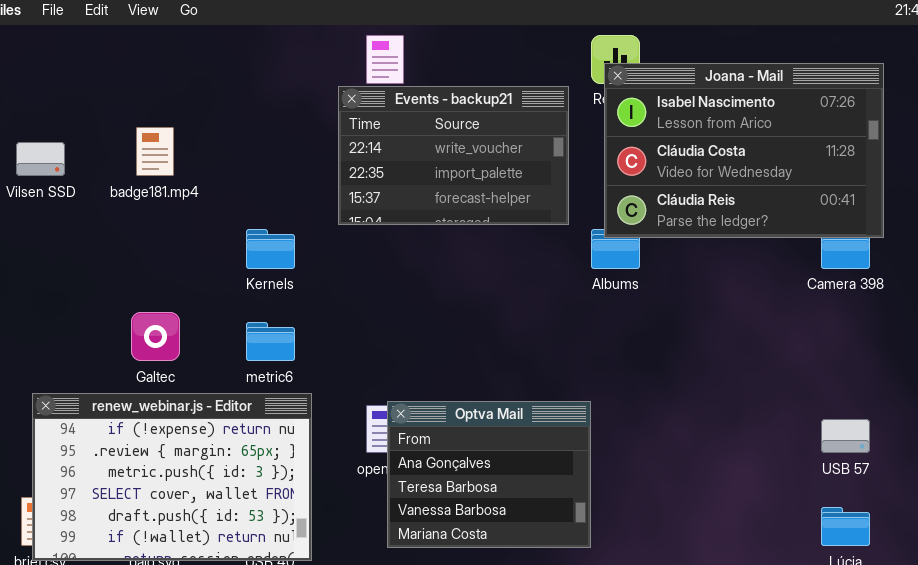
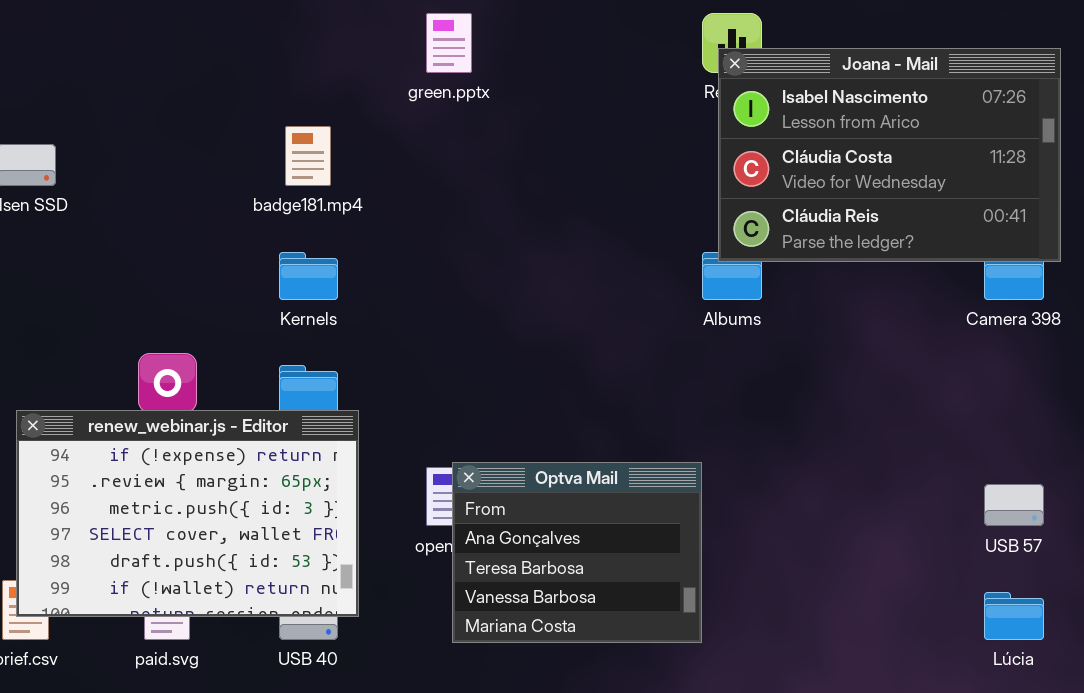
Events - backup21: [338,86,569,225] -> none, closed
badge181.mp4: [136,127,174,176] -> [285,126,331,186], moved
renew_webinar.js - Editor: [32,393,312,561] -> [16,410,359,617], moved

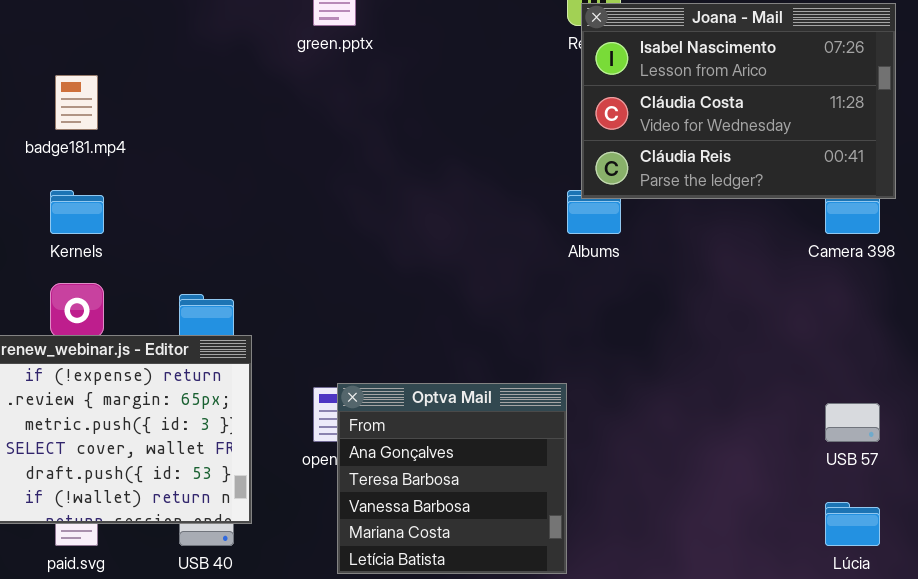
badge181.mp4: [285,126,331,186] -> [55,75,98,130], moved
Kernels: [279,252,338,300] -> [50,190,104,234], moved
Optva Mail: [452,462,702,643] -> [337,383,567,574], resized

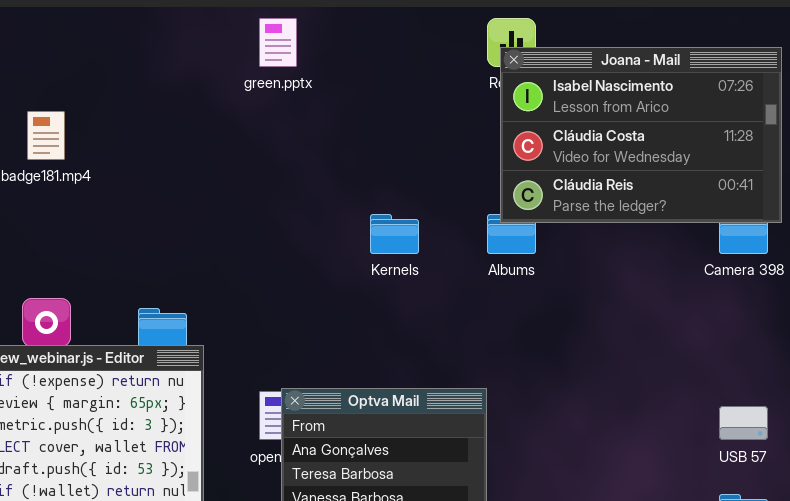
Kernels: [50,190,104,234] -> [370,214,419,254], moved

